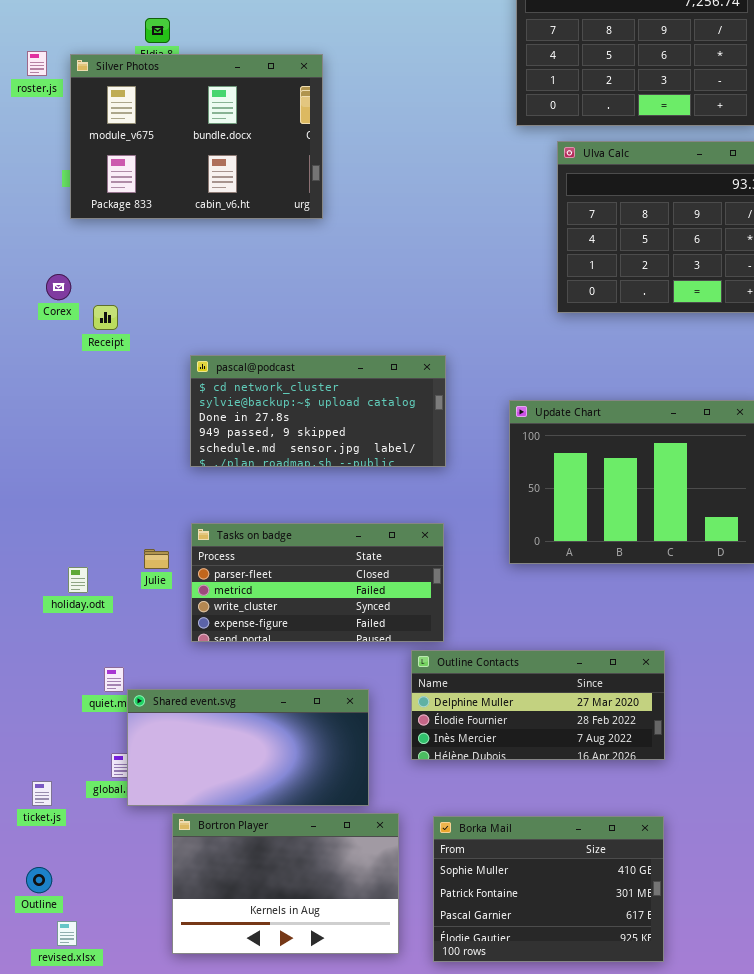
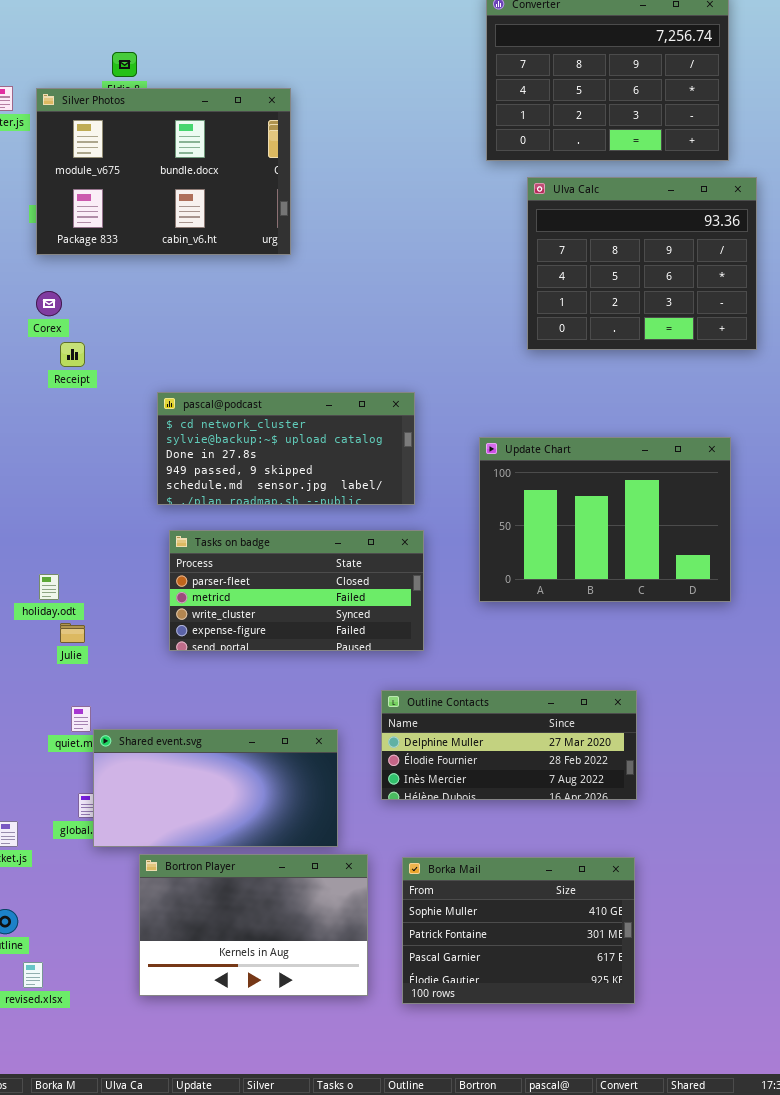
Corex: [46,274,71,300] -> [36,291,62,316], moved
Tasks on badge: [191,523,444,642] -> [169,530,424,651], moved
Julie: [144,549,169,569] -> [60,623,85,643], moved
holiday.odt: [68,567,88,593] -> [39,574,59,600], moved

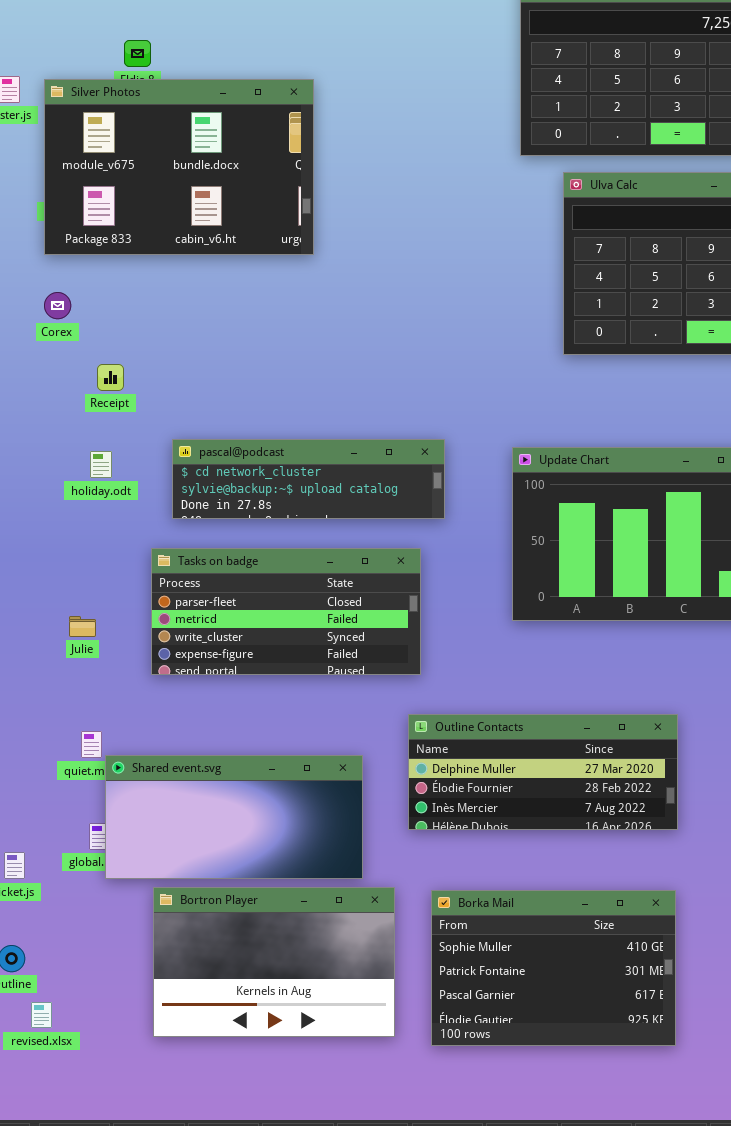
Receipt: [60,342,85,367] -> [97,364,124,391], moved
pascal@podcast: [157,392,415,505] -> [172,439,445,519], resized
Tasks on badge: [169,530,424,651] -> [151,548,421,675], moved
holiday.odt: [39,574,59,600] -> [90,451,112,478], moved
Julie: [60,623,85,643] -> [69,616,96,637], moved

